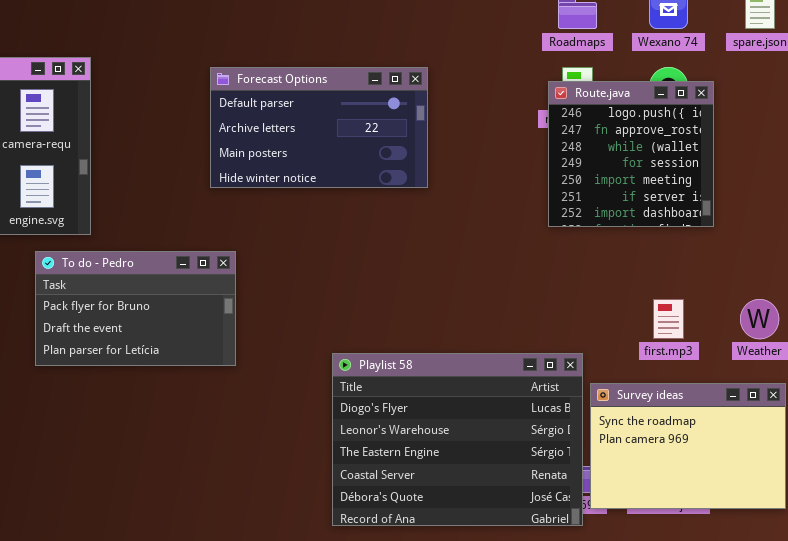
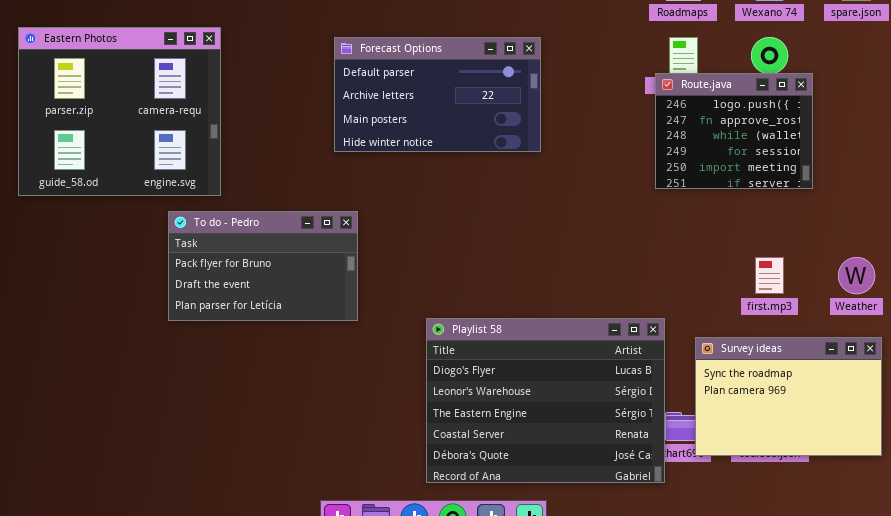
Route.java: [548,81,714,227] -> [655,73,813,189], resized
Playlist 58: [332,353,583,526] -> [426,318,665,483], moved

